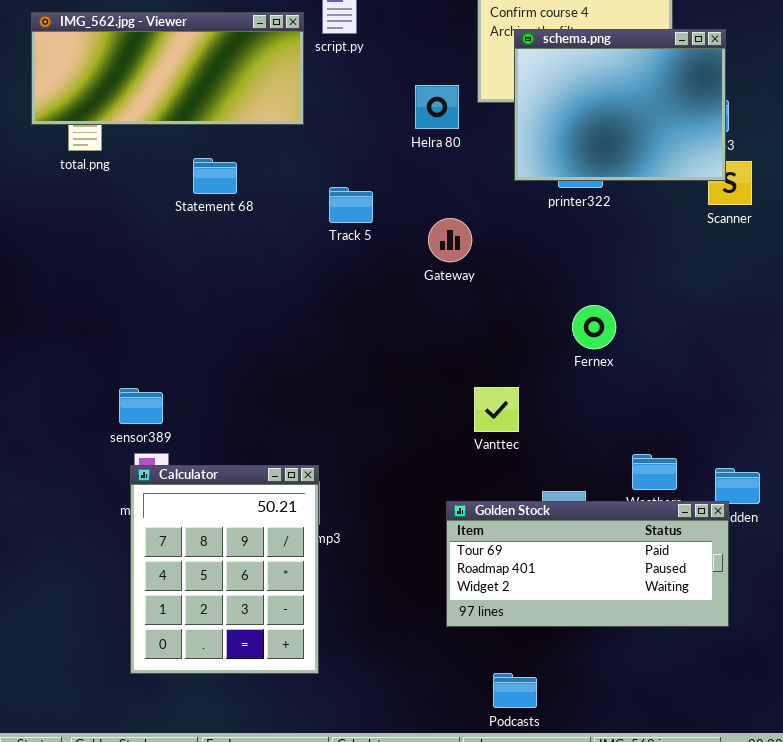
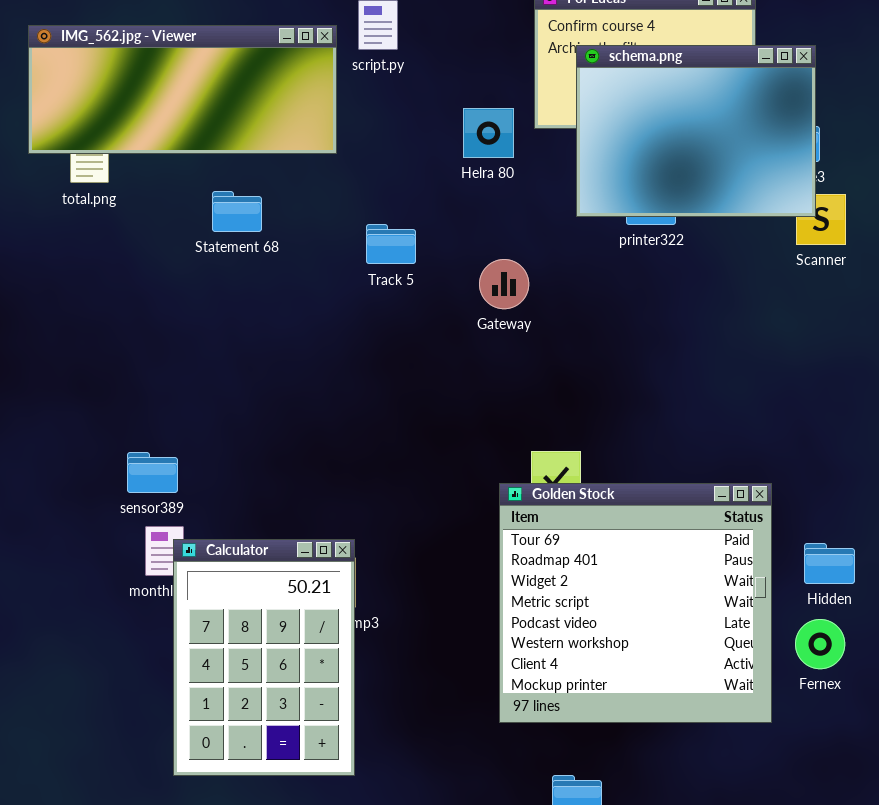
Fernex: [572,305,616,349] -> [795,619,845,669], moved
Calculator: [130,465,319,674] -> [173,539,355,776], resized
Golden Stock: [446,501,729,627] -> [499,483,772,723], resized

